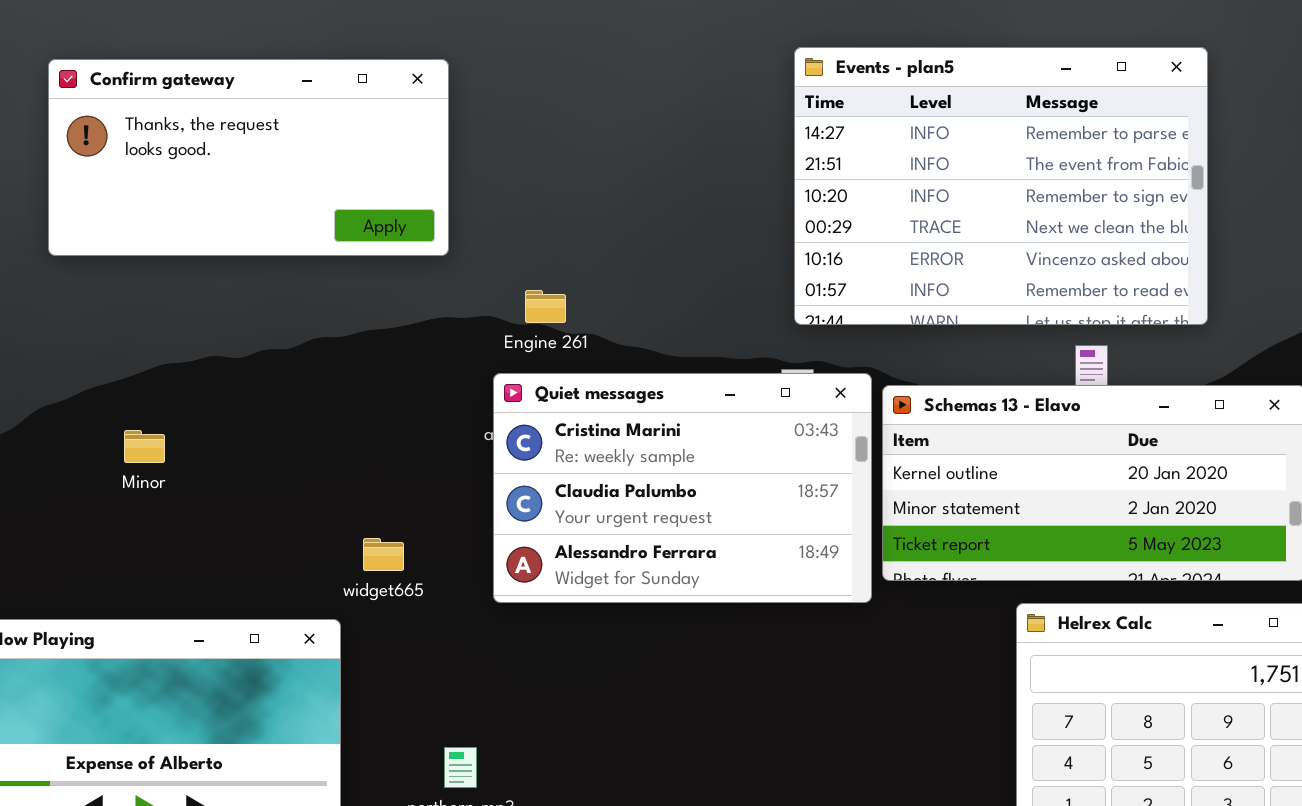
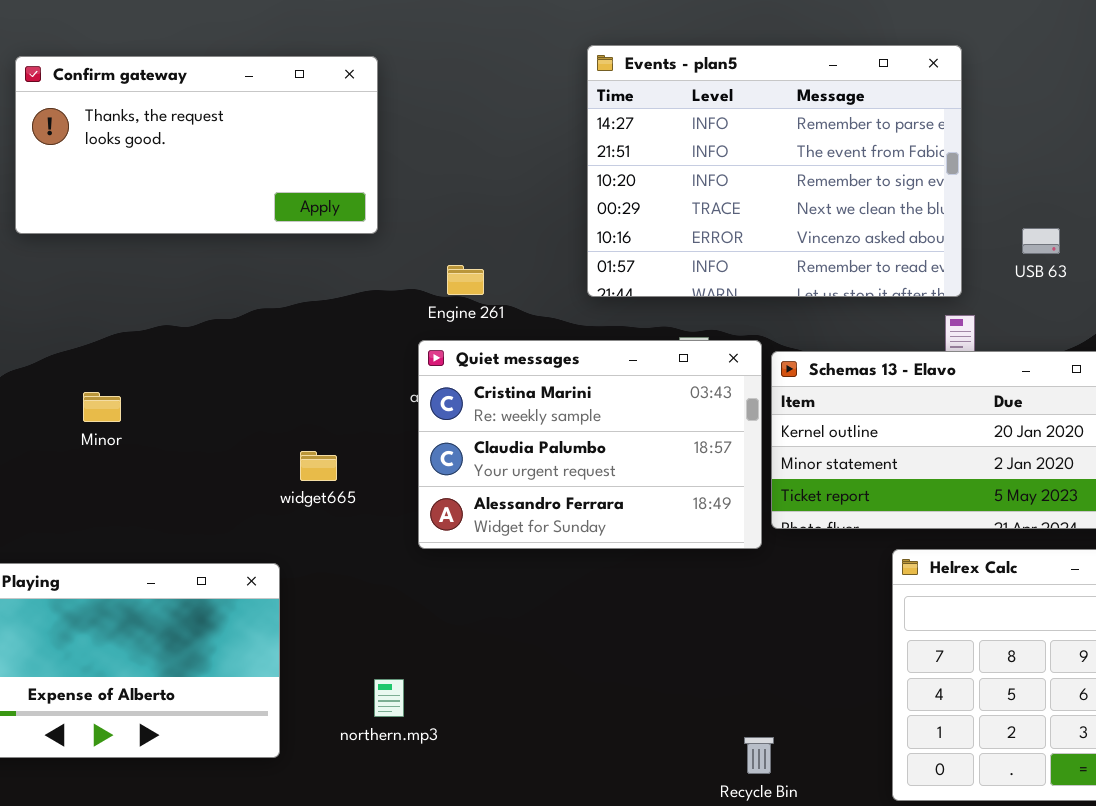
Events - plan5: [794,47,1208,325] -> [587,45,962,297], moved
widget665: [363,538,404,571] -> [300,451,337,481], moved

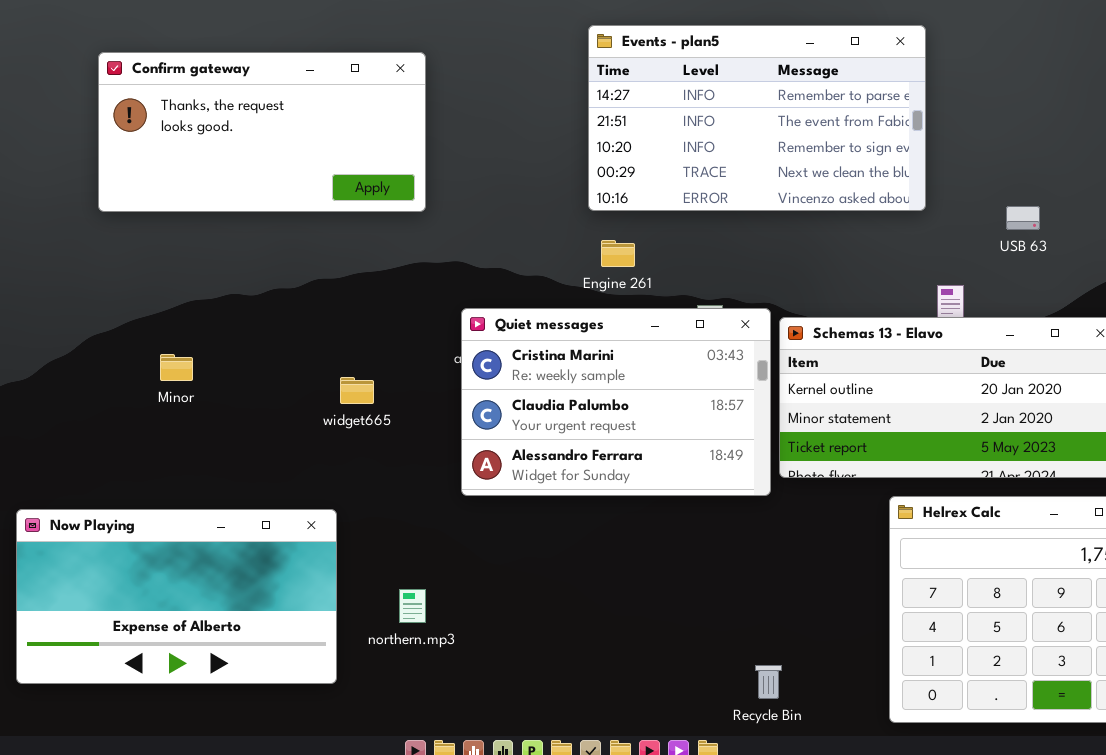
Events - plan5: [587,45,962,297] -> [588,25,926,211], moved, resized
Engine 261: [447,265,484,295] -> [601,240,635,267], moved
widget665: [300,451,337,481] -> [340,377,374,404], moved
northern.mp3: [374,679,404,717] -> [399,589,426,623], moved

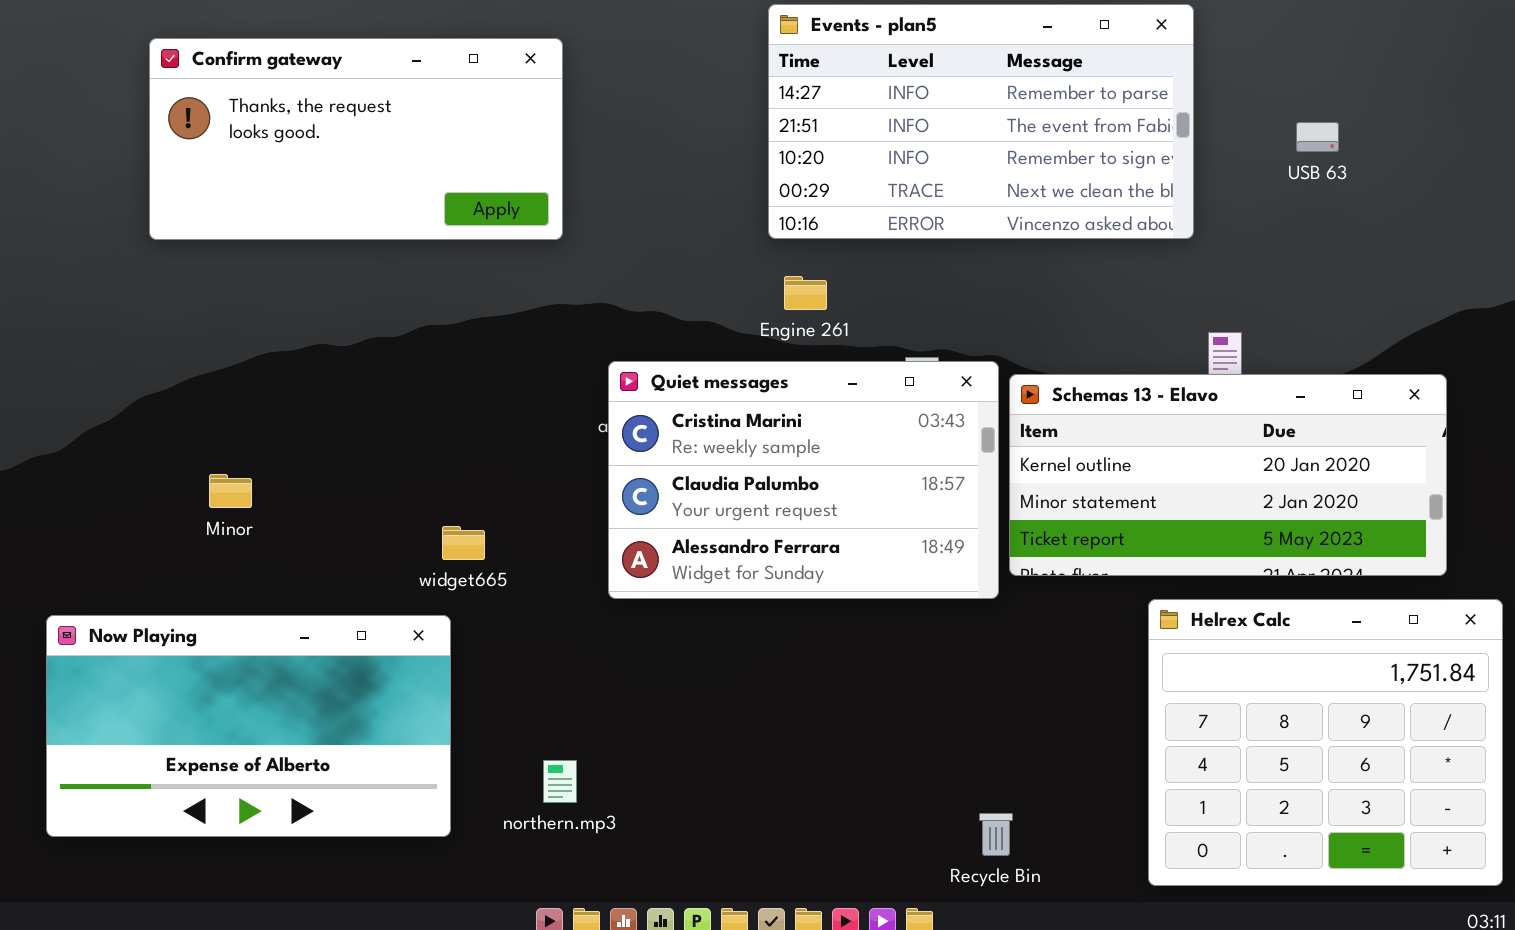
USB 63: [1006,206,1040,230] -> [1296,122,1339,152], moved
Minor: [160,354,193,381] -> [209,474,252,508], moved
widget665: [340,377,374,404] -> [442,526,485,560], moved
northern.mp3: [399,589,426,623] -> [543,760,577,803], moved

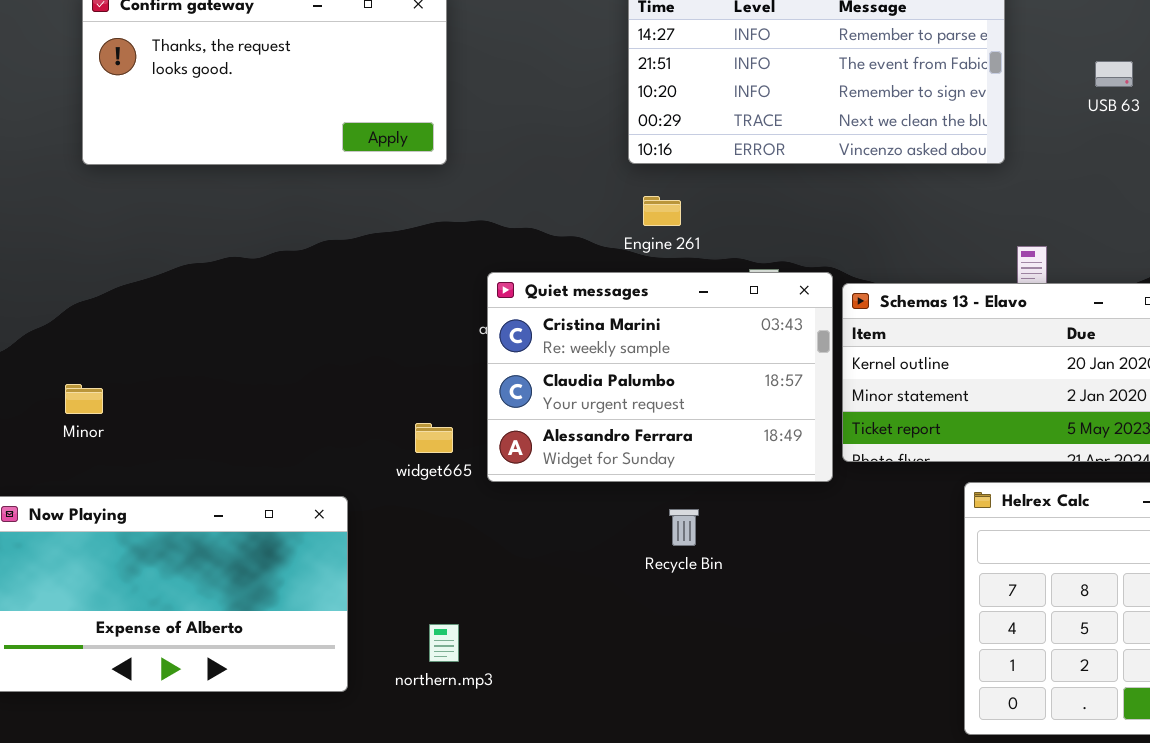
Minor: [209,474,252,508] -> [65,384,103,414], moved
widget665: [442,526,485,560] -> [415,423,453,453], moved
Recycle Bin: [979,813,1013,856] -> [669,509,699,546], moved

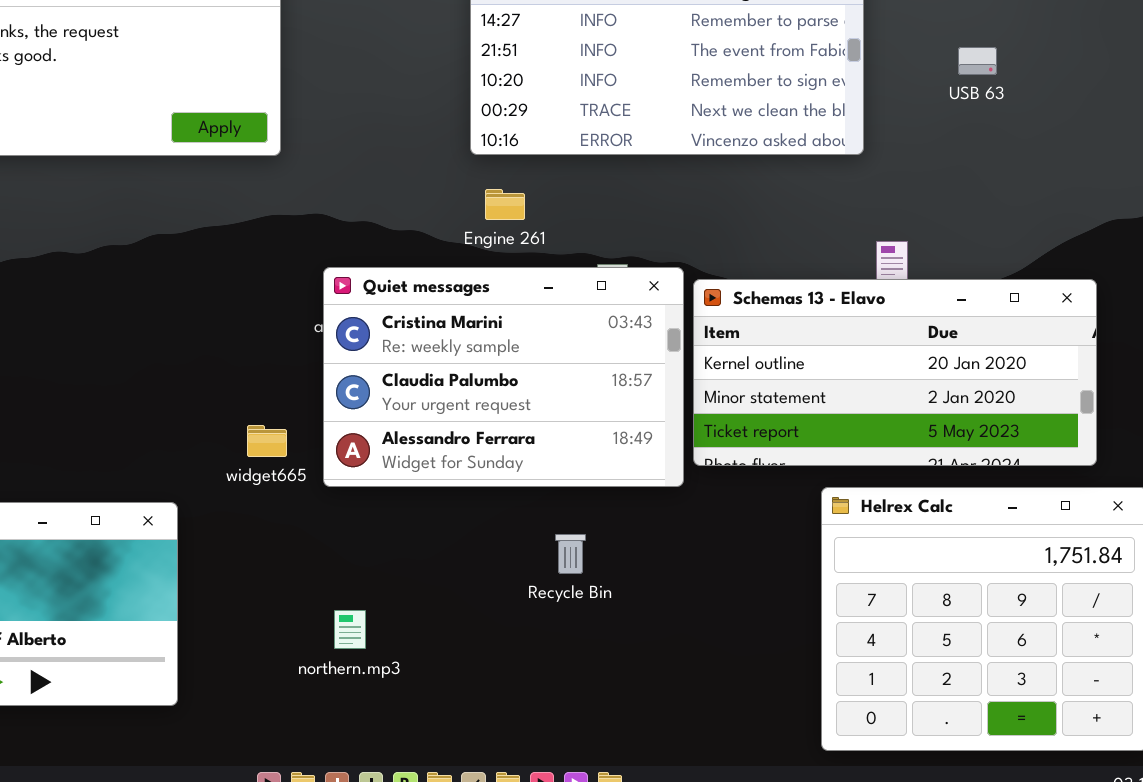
Recycle Bin: [669,509,699,546] -> [555,534,586,574], moved
northern.mp3: [429,624,459,662] -> [334,610,366,649], moved

